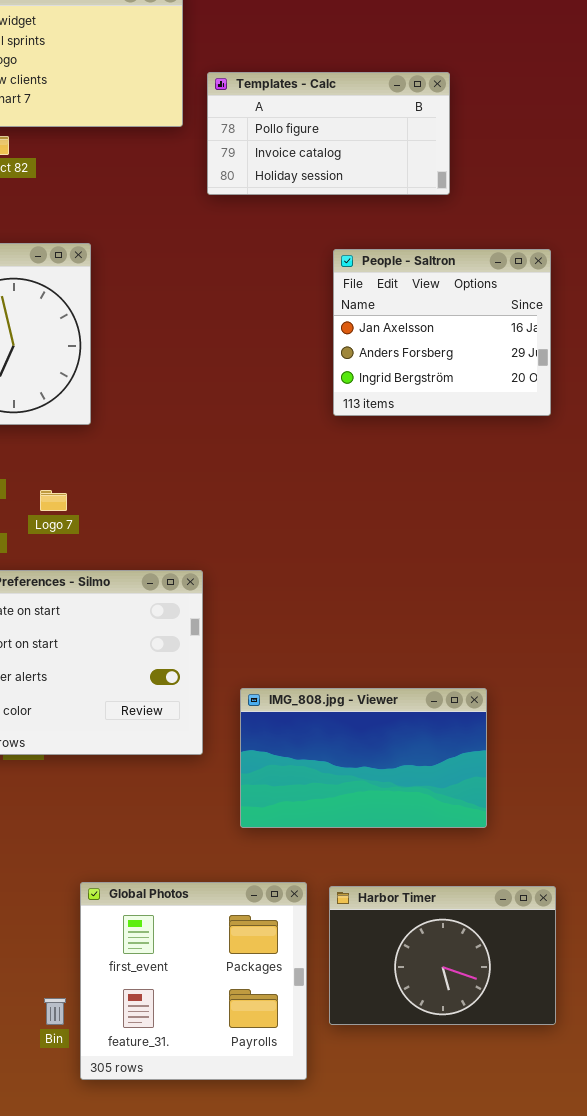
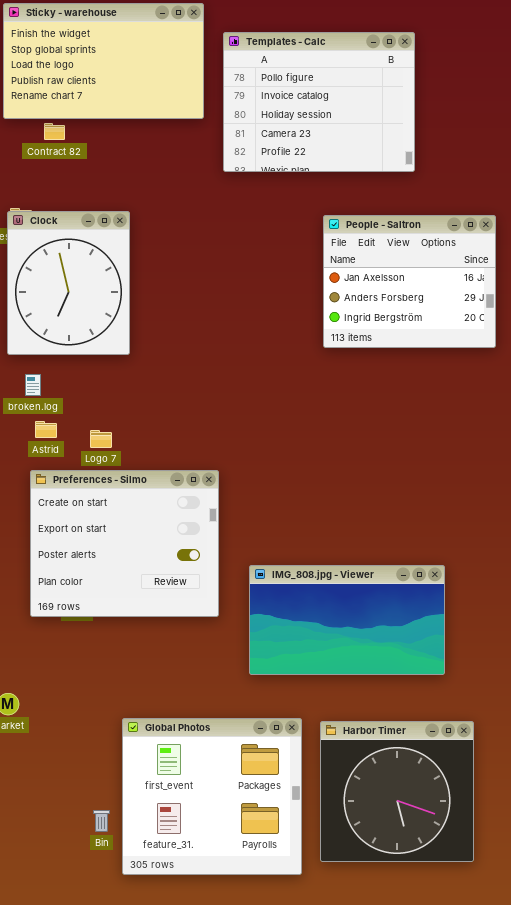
Templates - Calc: [207,72,450,195] -> [223,32,415,172], resized
Logo 7: [40,490,67,511] -> [90,430,112,448], moved
Harbor Timer: [329,886,556,1025] -> [320,721,474,862], resized

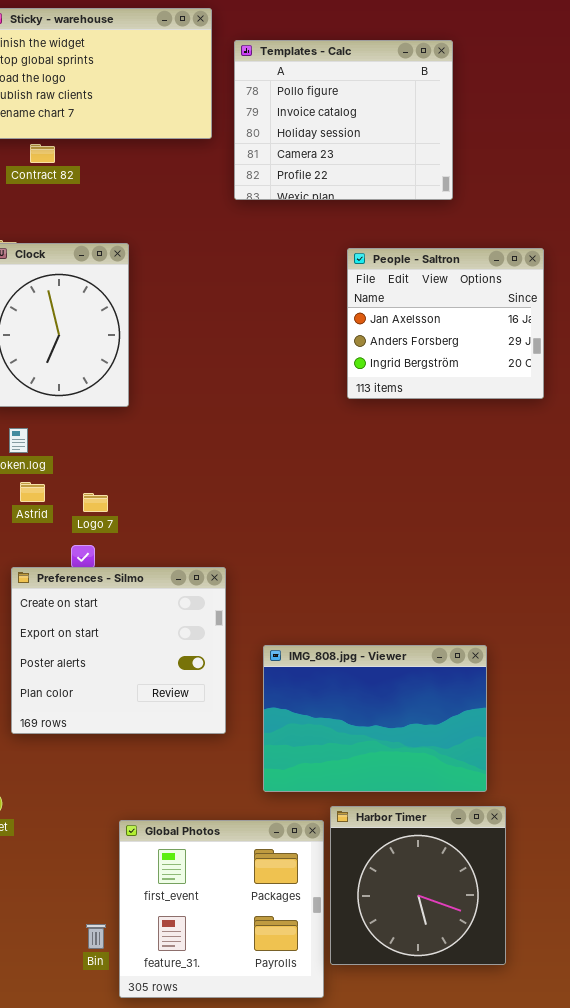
Preferences - Silmo: [30,470,219,617] -> [11,567,226,734], moved
IMG_808.jpg - Viewer: [249,565,445,675] -> [263,645,487,792], resized
Harbor Timer: [320,721,474,862] -> [330,806,506,965], moved

